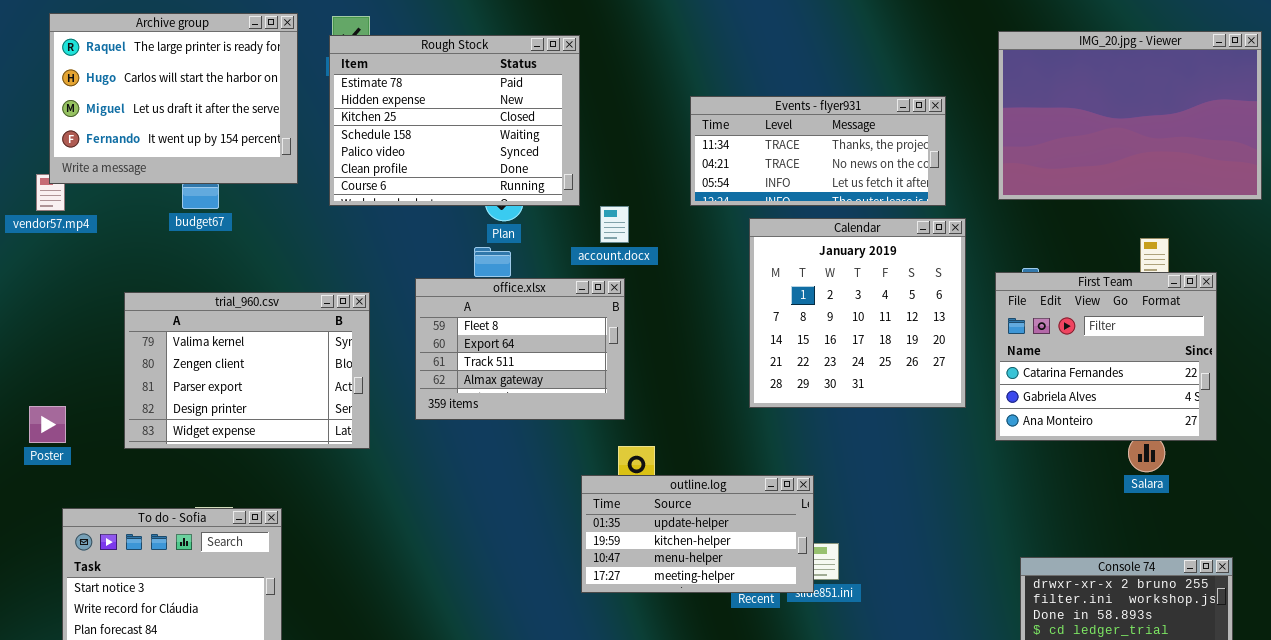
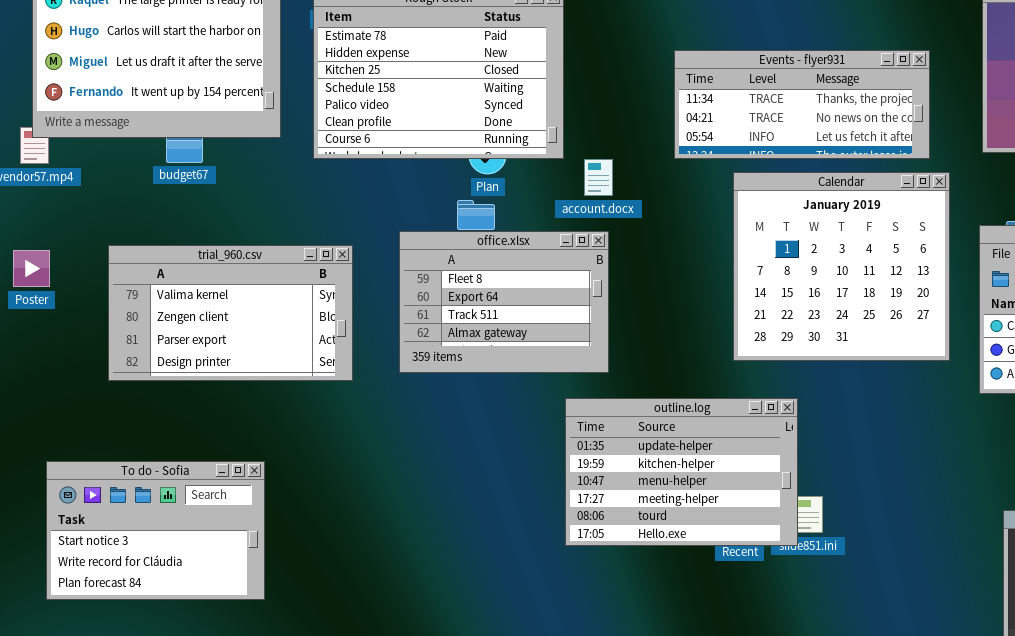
trial_960.csv: [124,292,370,449] -> [108,245,353,381], resized
Poster: [29,406,66,443] -> [13,250,50,287], moved
outline.log: [581,475,814,593] -> [565,398,798,546], resized

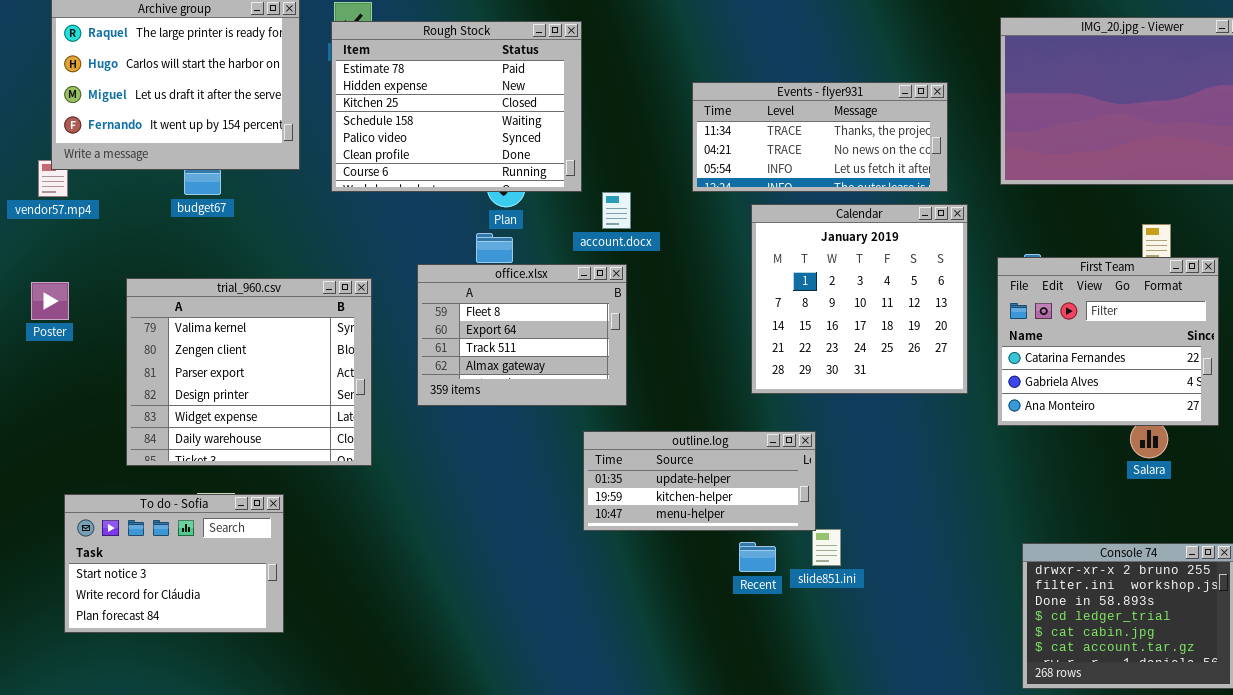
trial_960.csv: [108,245,353,381] -> [126,278,372,466], resized
outline.log: [565,398,798,546] -> [583,431,816,531], resized

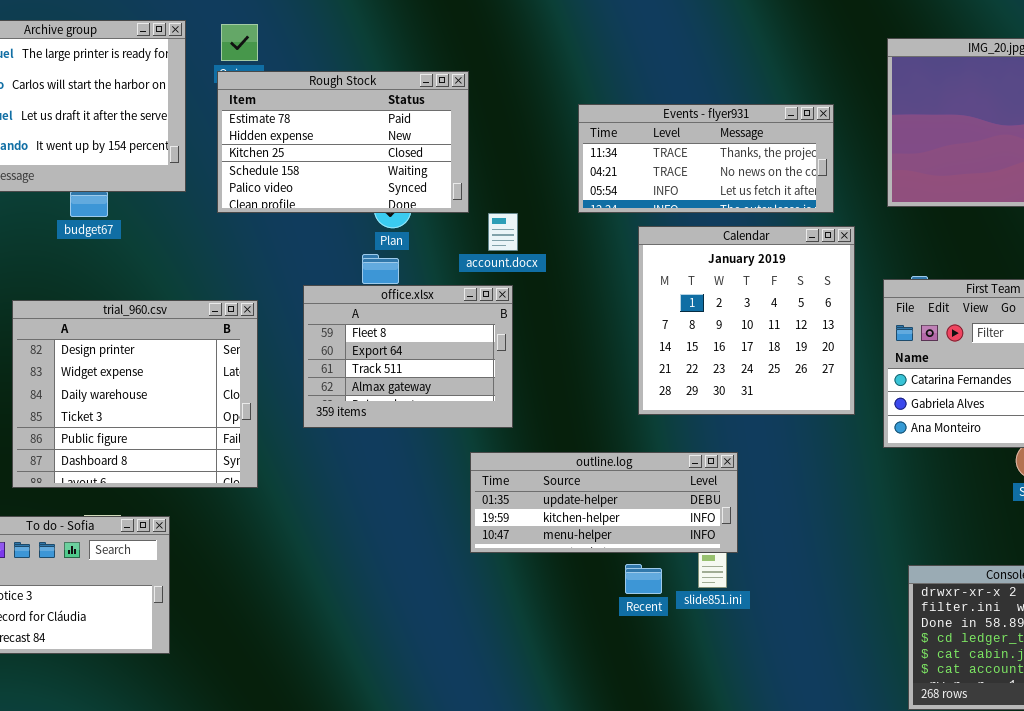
Rough Stock: [331,21,582,192] -> [217,71,469,213], resized
trial_960.csv: [126,278,372,466] -> [12,300,258,488], scrolled down 3 rows
outline.log: [583,431,816,531] -> [470,452,738,553], resized

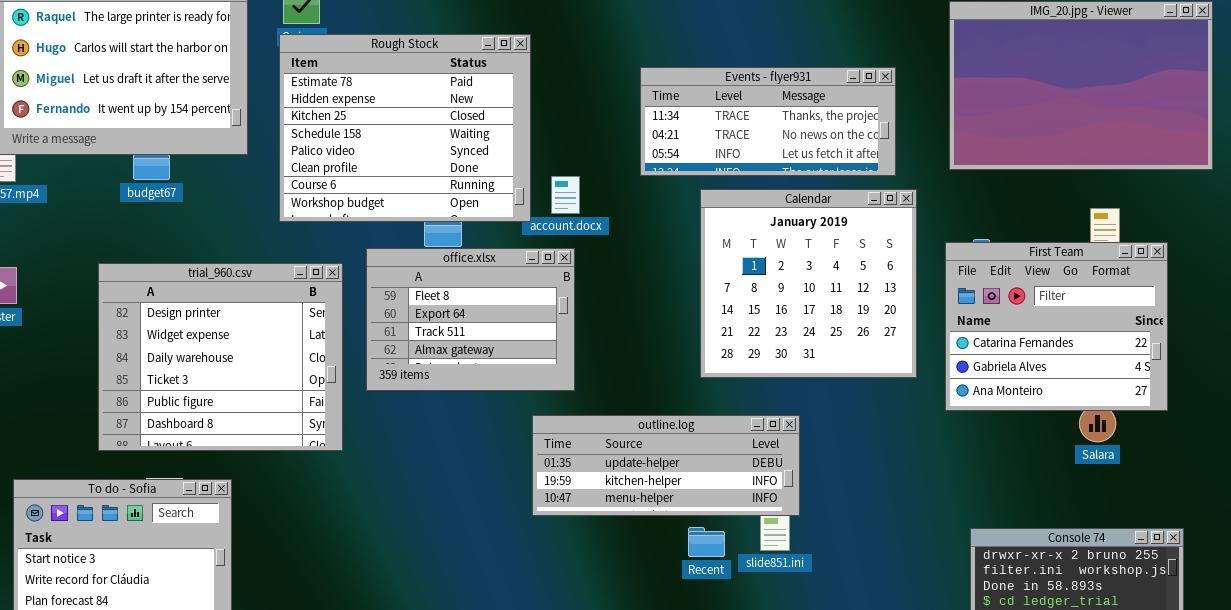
Rough Stock: [217,71,469,213] -> [279,34,531,222], resized
trial_960.csv: [12,300,258,488] -> [98,263,343,451], moved

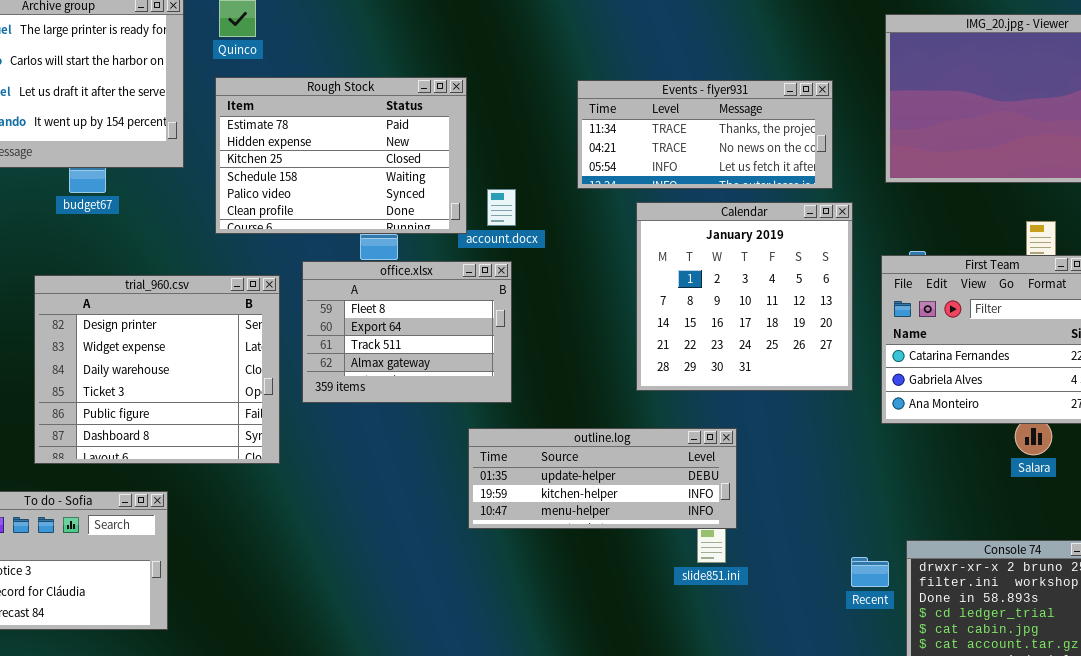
Rough Stock: [279,34,531,222] -> [215,77,467,234], resized
Recent: [688,527,725,557] -> [851,557,889,587], moved

